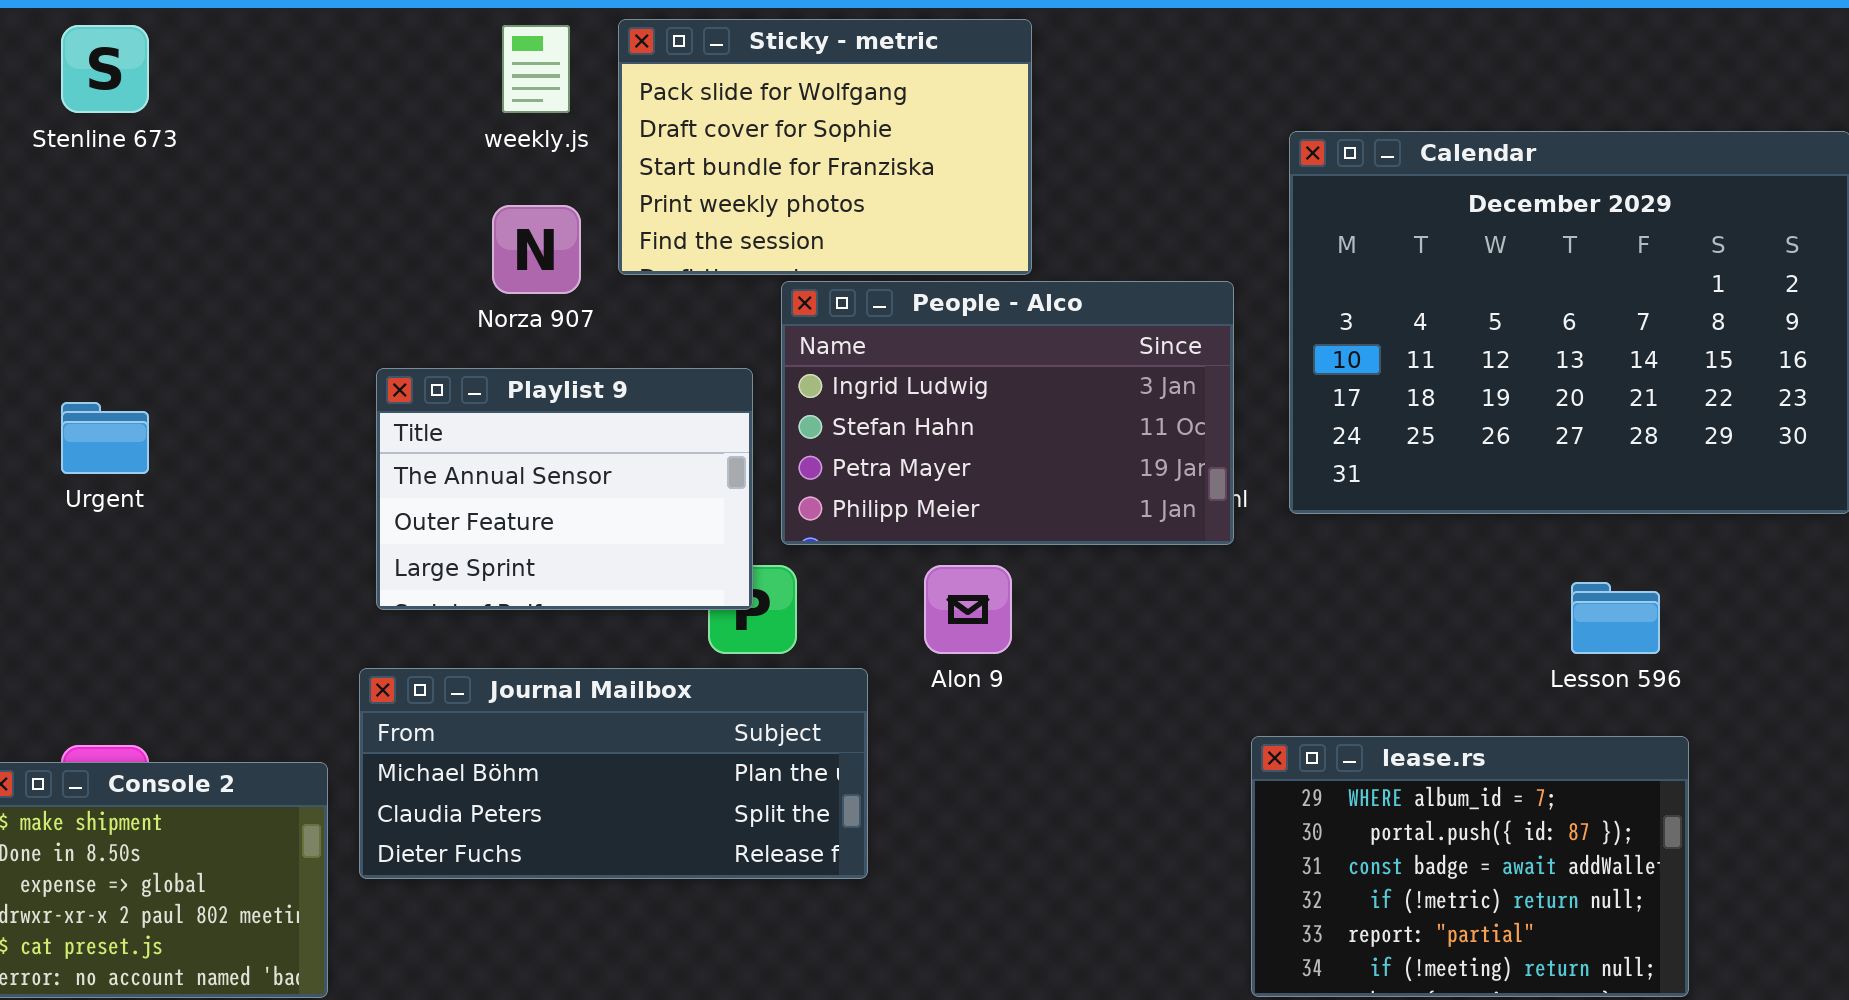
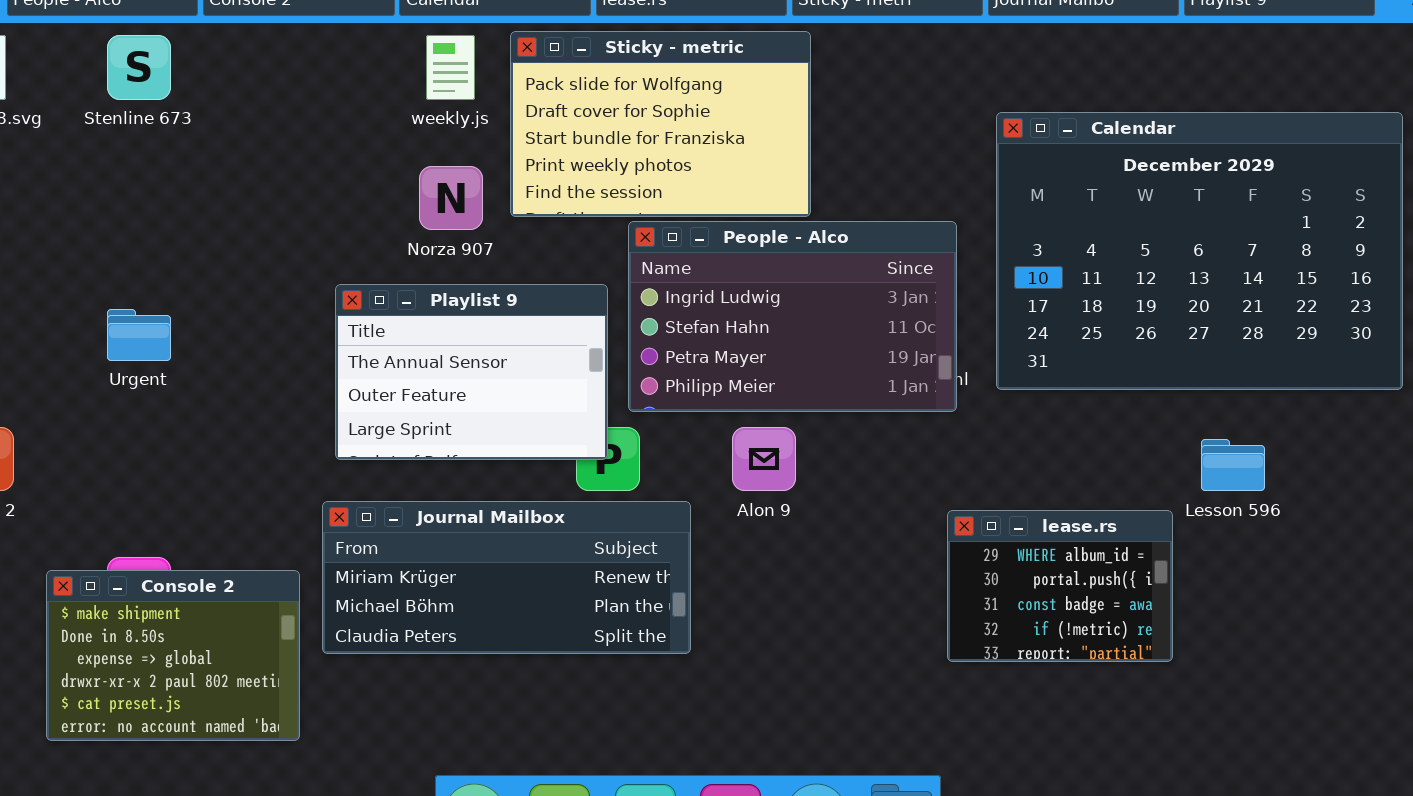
Journal Mailbox: [359,668,868,879] -> [322,501,691,654], scrolled up 1 row
lease.rs: [1251,736,1689,997] -> [947,510,1173,662], moved, resized

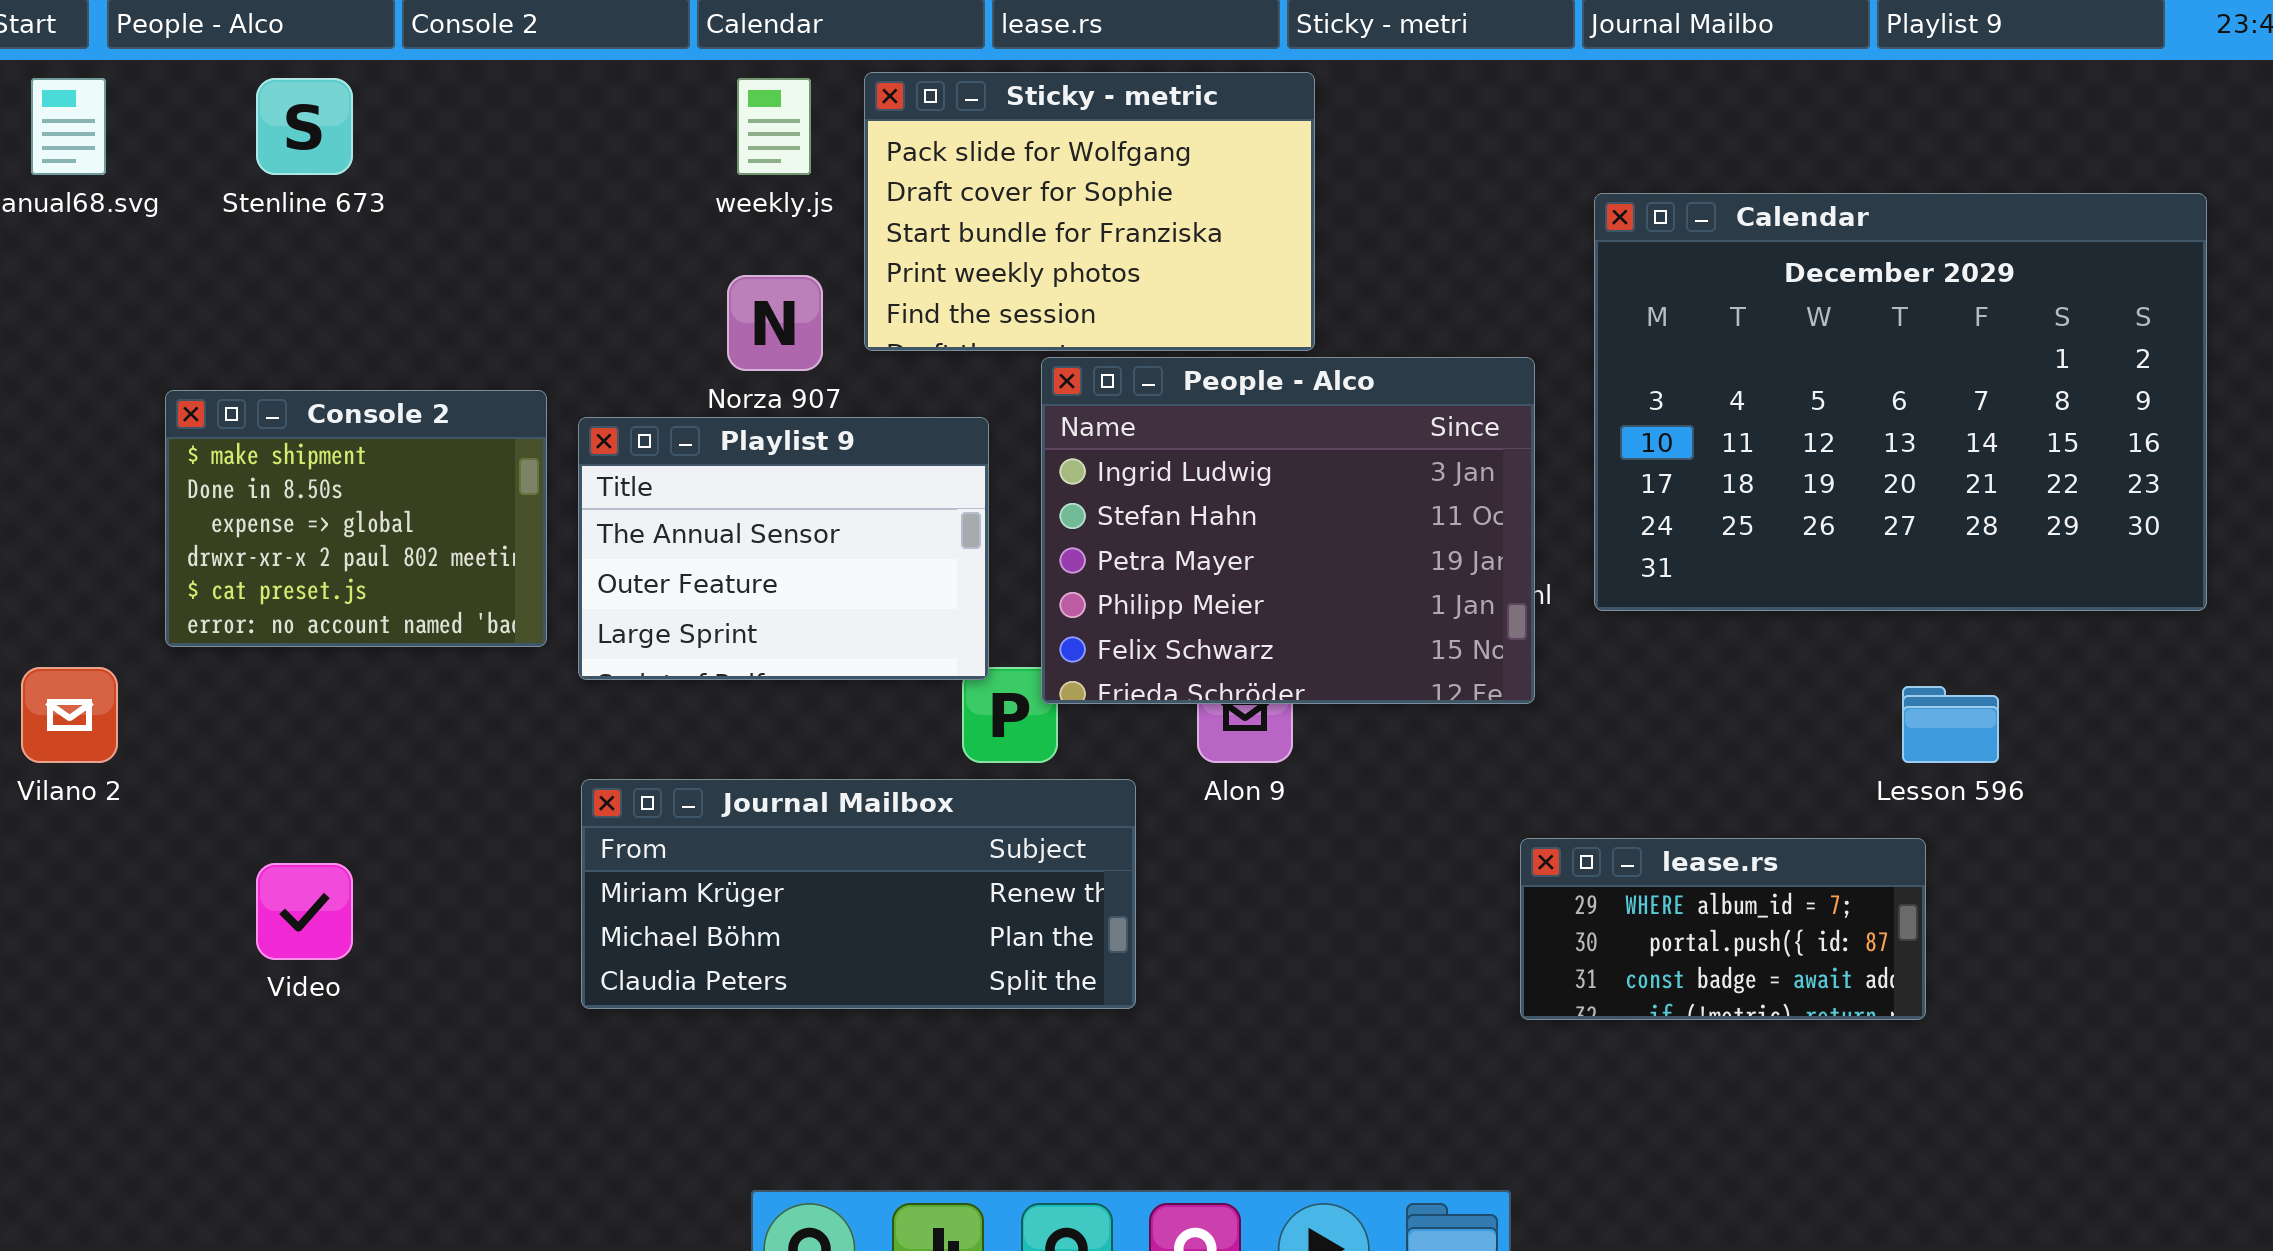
People - Alco: [628,221,957,412] -> [1041,357,1535,704], resized
Playlist 9: [335,284,608,460] -> [578,417,989,680], moved
lease.rs: [947,510,1173,662] -> [1520,838,1926,1020], resized
Console 2: [46,570,300,741] -> [165,390,547,647], moved

